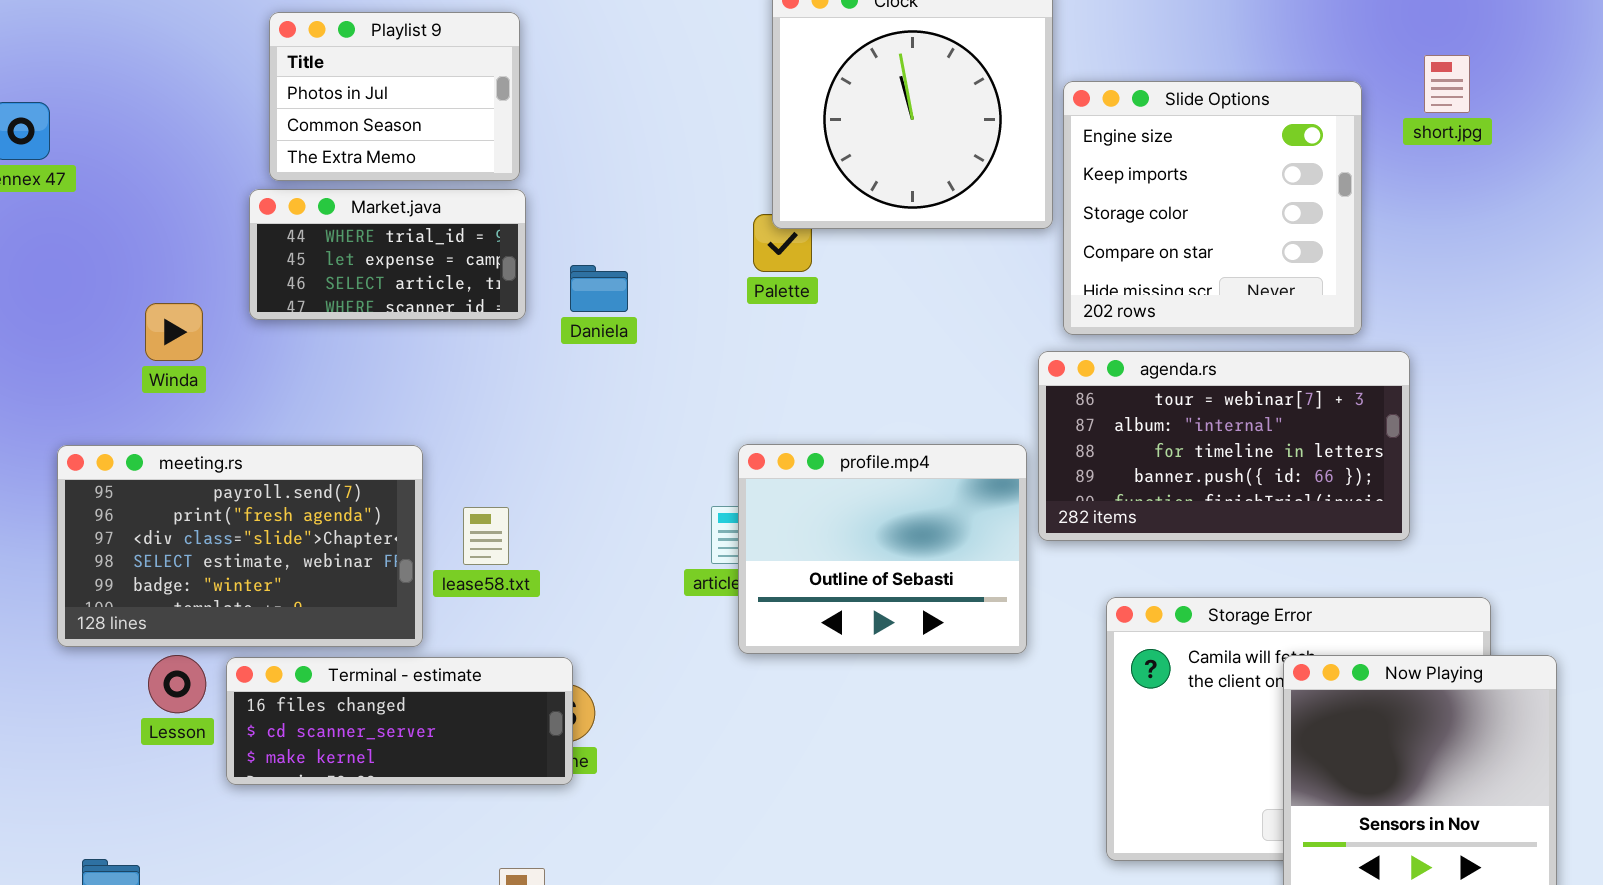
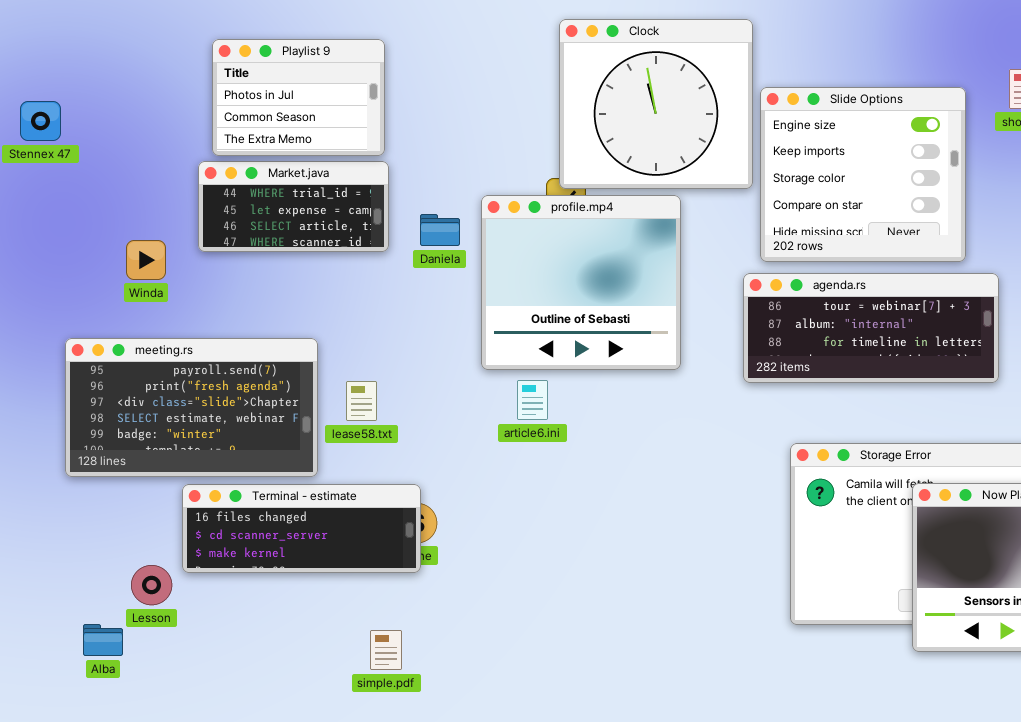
agenda.rs: [1038,351,1410,541] -> [743,273,999,383], resized
profile.mp4: [738,444,1027,654] -> [481,195,681,370], moved, resized
Lesson: [148,655,206,713] -> [131,565,172,605], moved

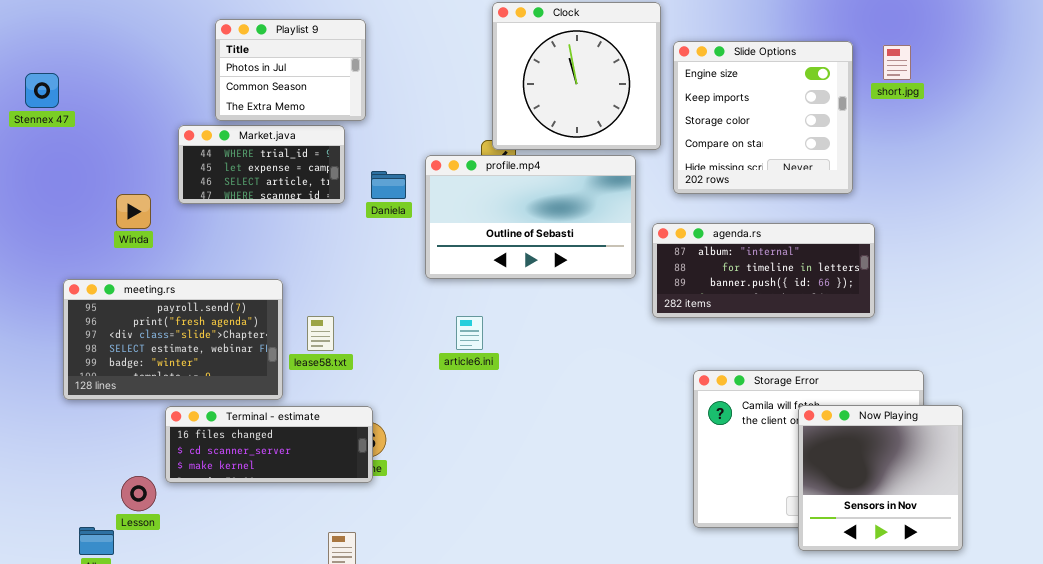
Playlist 9: [212,39,385,156] -> [215,19,366,121], moved
Slide Options: [760,87,966,262] -> [673,41,853,194], moved
profile.mp4: [481,195,681,370] -> [425,155,636,279], resized
agenda.rs: [743,273,999,383] -> [652,223,875,318], scrolled down 1 row

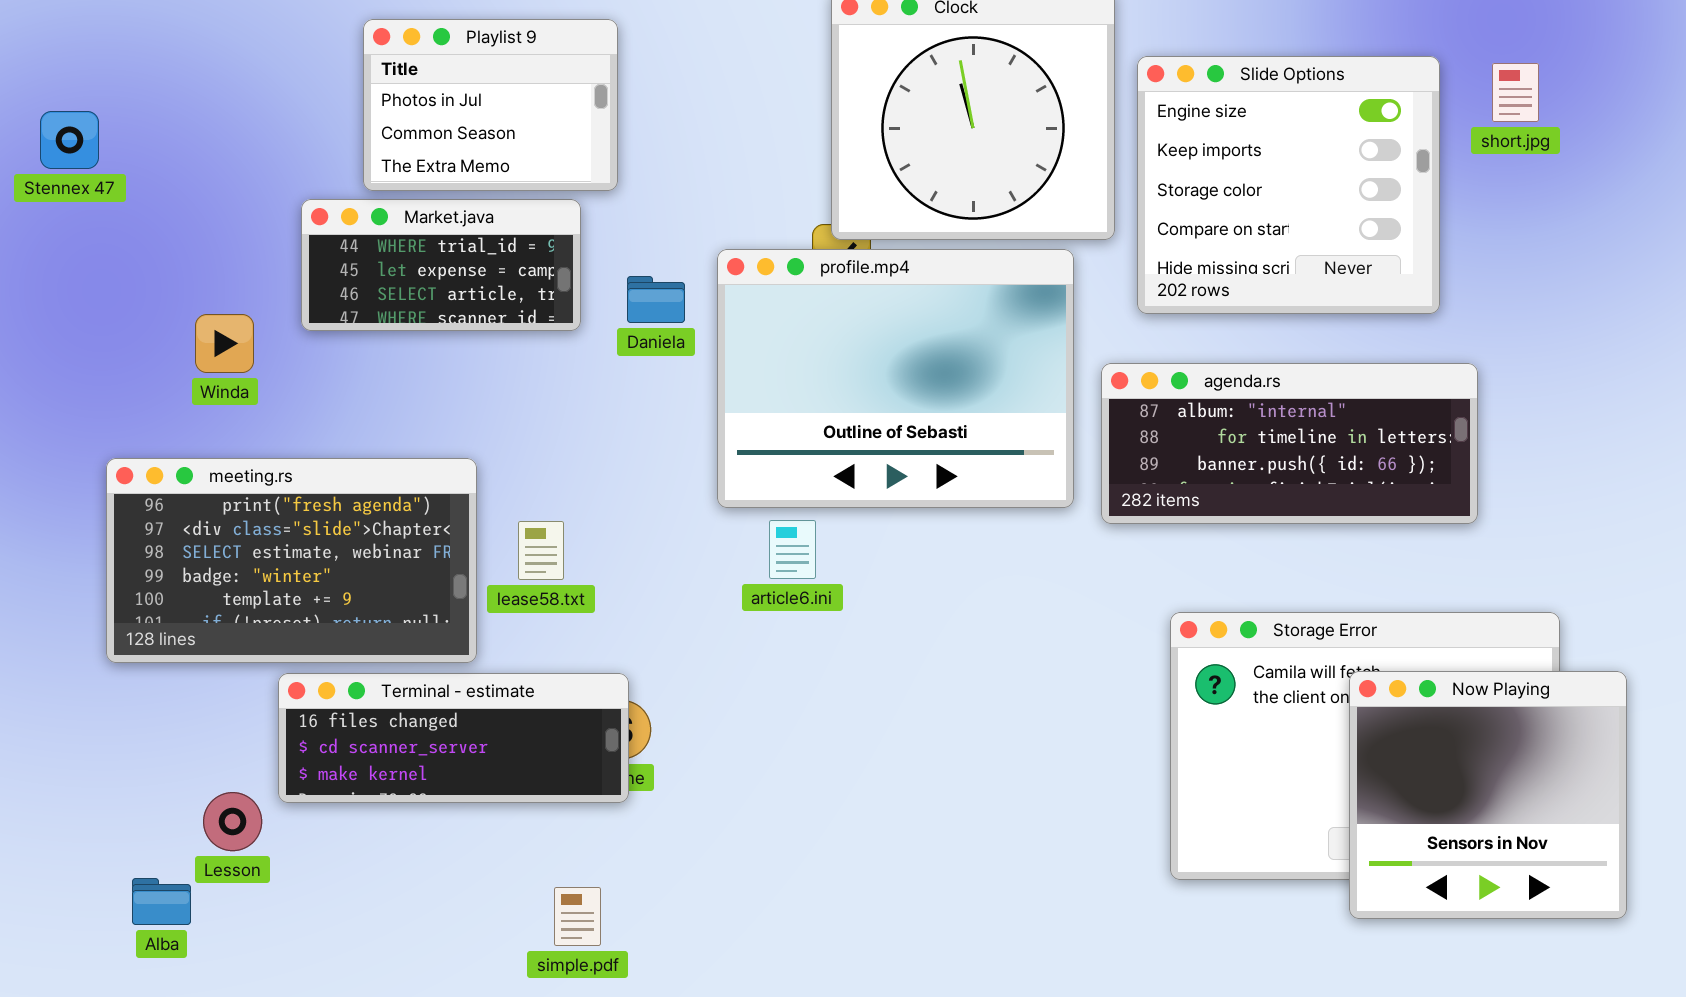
profile.mp4: [425,155,636,279] -> [717,249,1074,508], resized
meeting.rs: [63,279,283,400] -> [106,458,477,663], scrolled down 1 row

